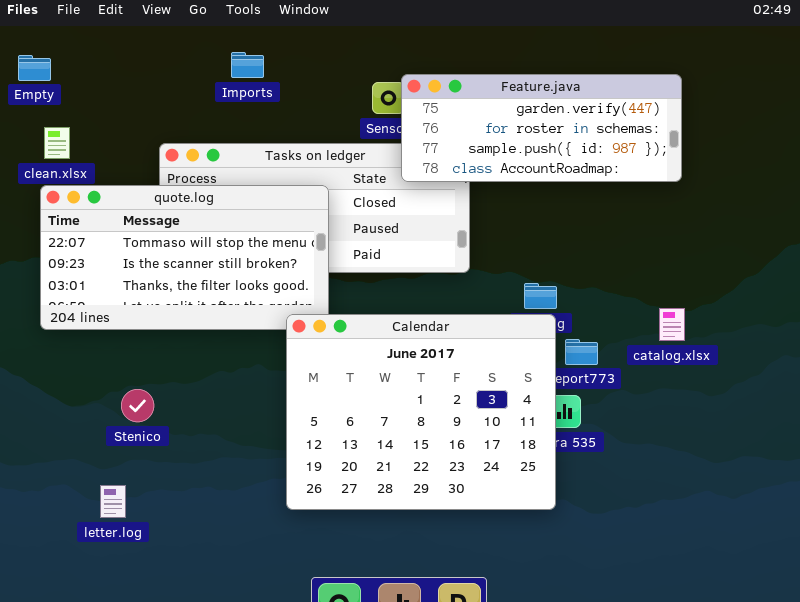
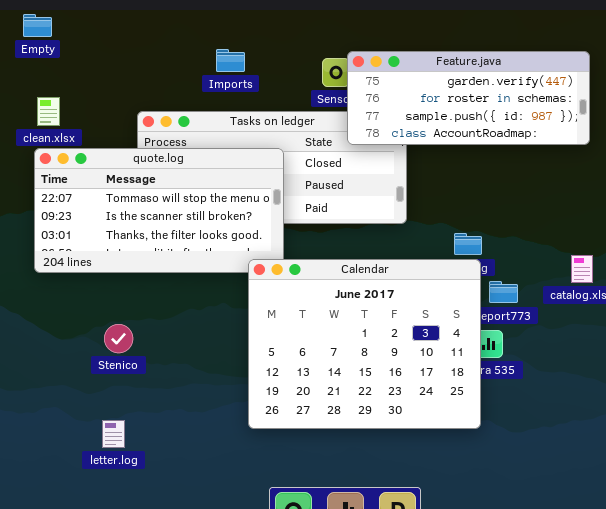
Imports: [231,52,264,78] -> [216,49,245,72], moved
Empty: [18,55,51,81] -> [23,14,52,37], moved
letter.log: [100,485,126,518] -> [102,420,125,448], moved

